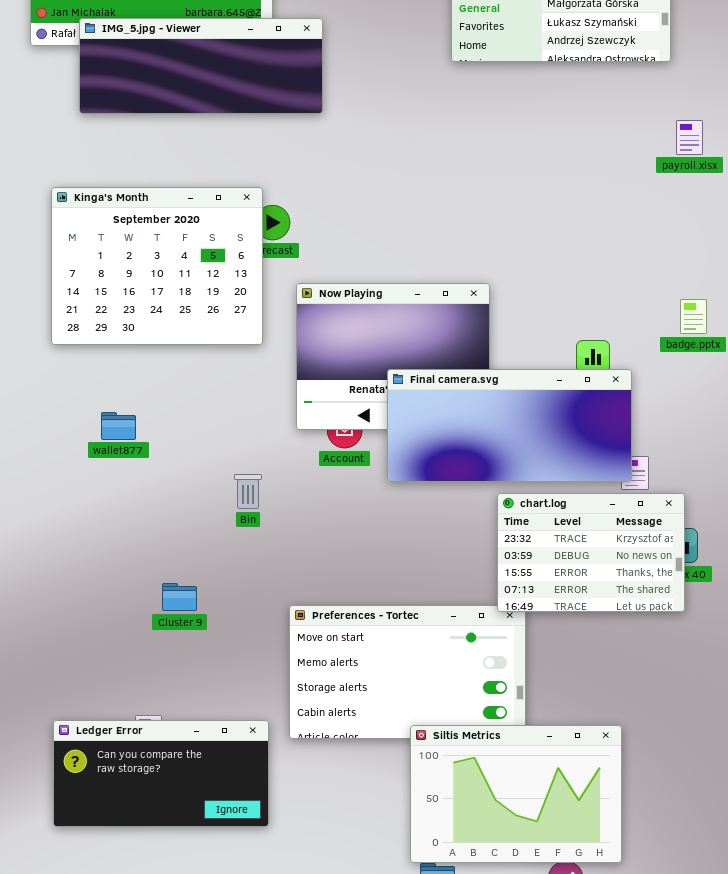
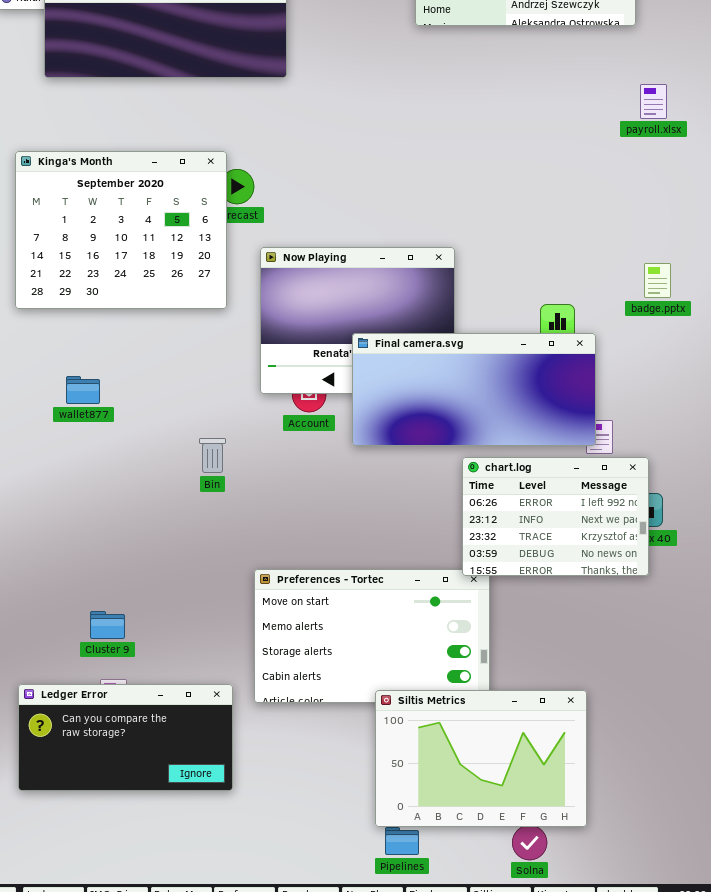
chart.log: [497,493,685,612] -> [462,457,649,576], scrolled up 2 rows
Cluster 9: [162,583,197,611] -> [90,611,125,639], moved

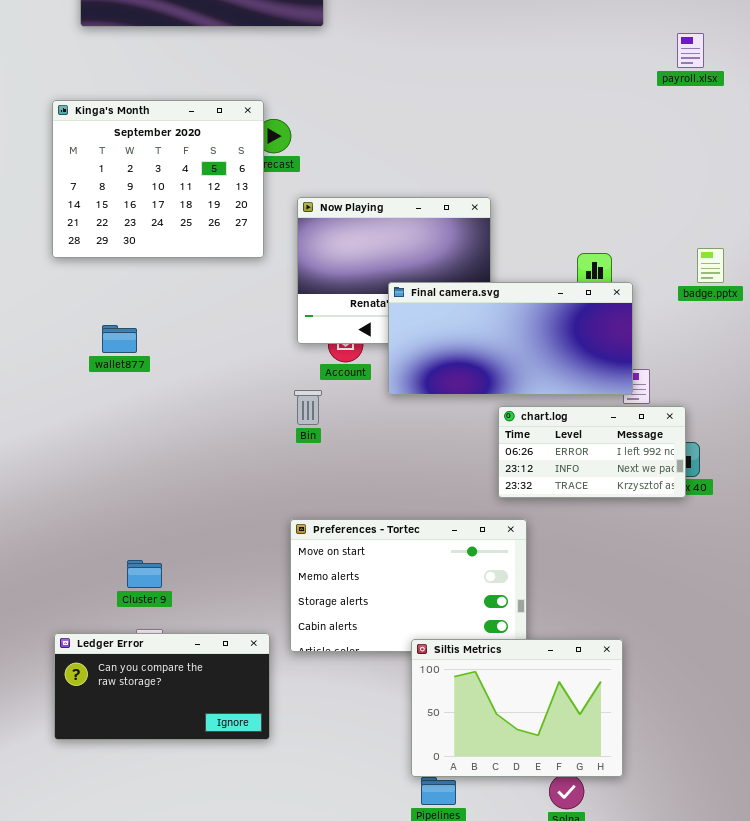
badge.pptx: [644,263,671,298] -> [697,248,724,283], moved
Bin: [199,438,226,473] -> [294,390,322,425], moved
chart.log: [462,457,649,576] -> [498,406,686,498], resized

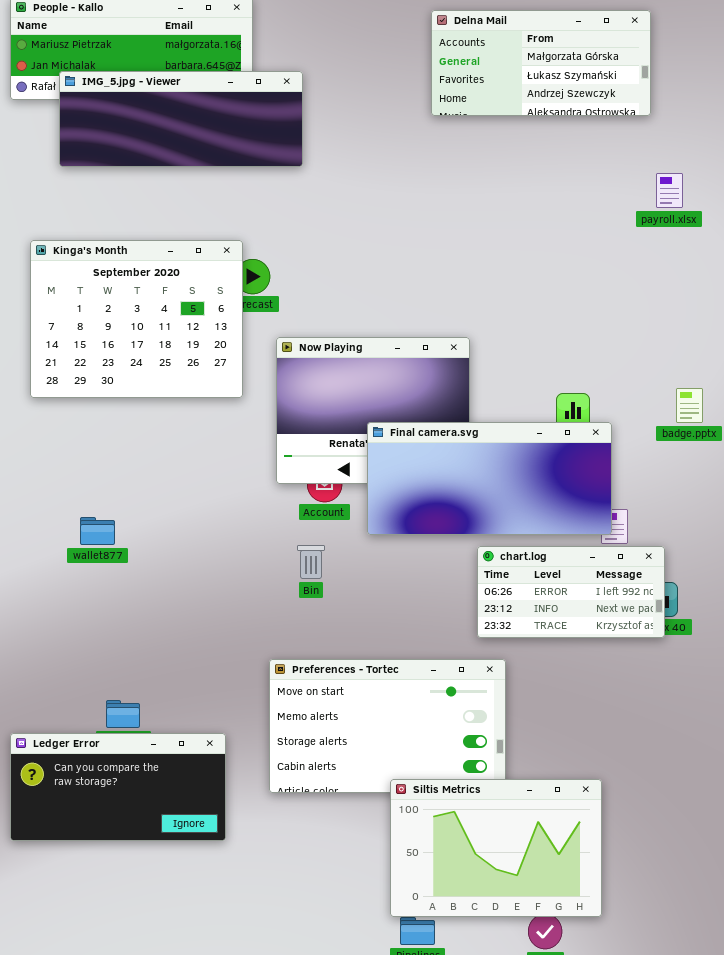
wallet877: [102,325,137,353] -> [80,517,115,545], moved
Bin: [294,390,322,425] -> [297,545,325,579], moved
Ledger Error: [54,633,270,740] -> [10,733,226,841], moved

